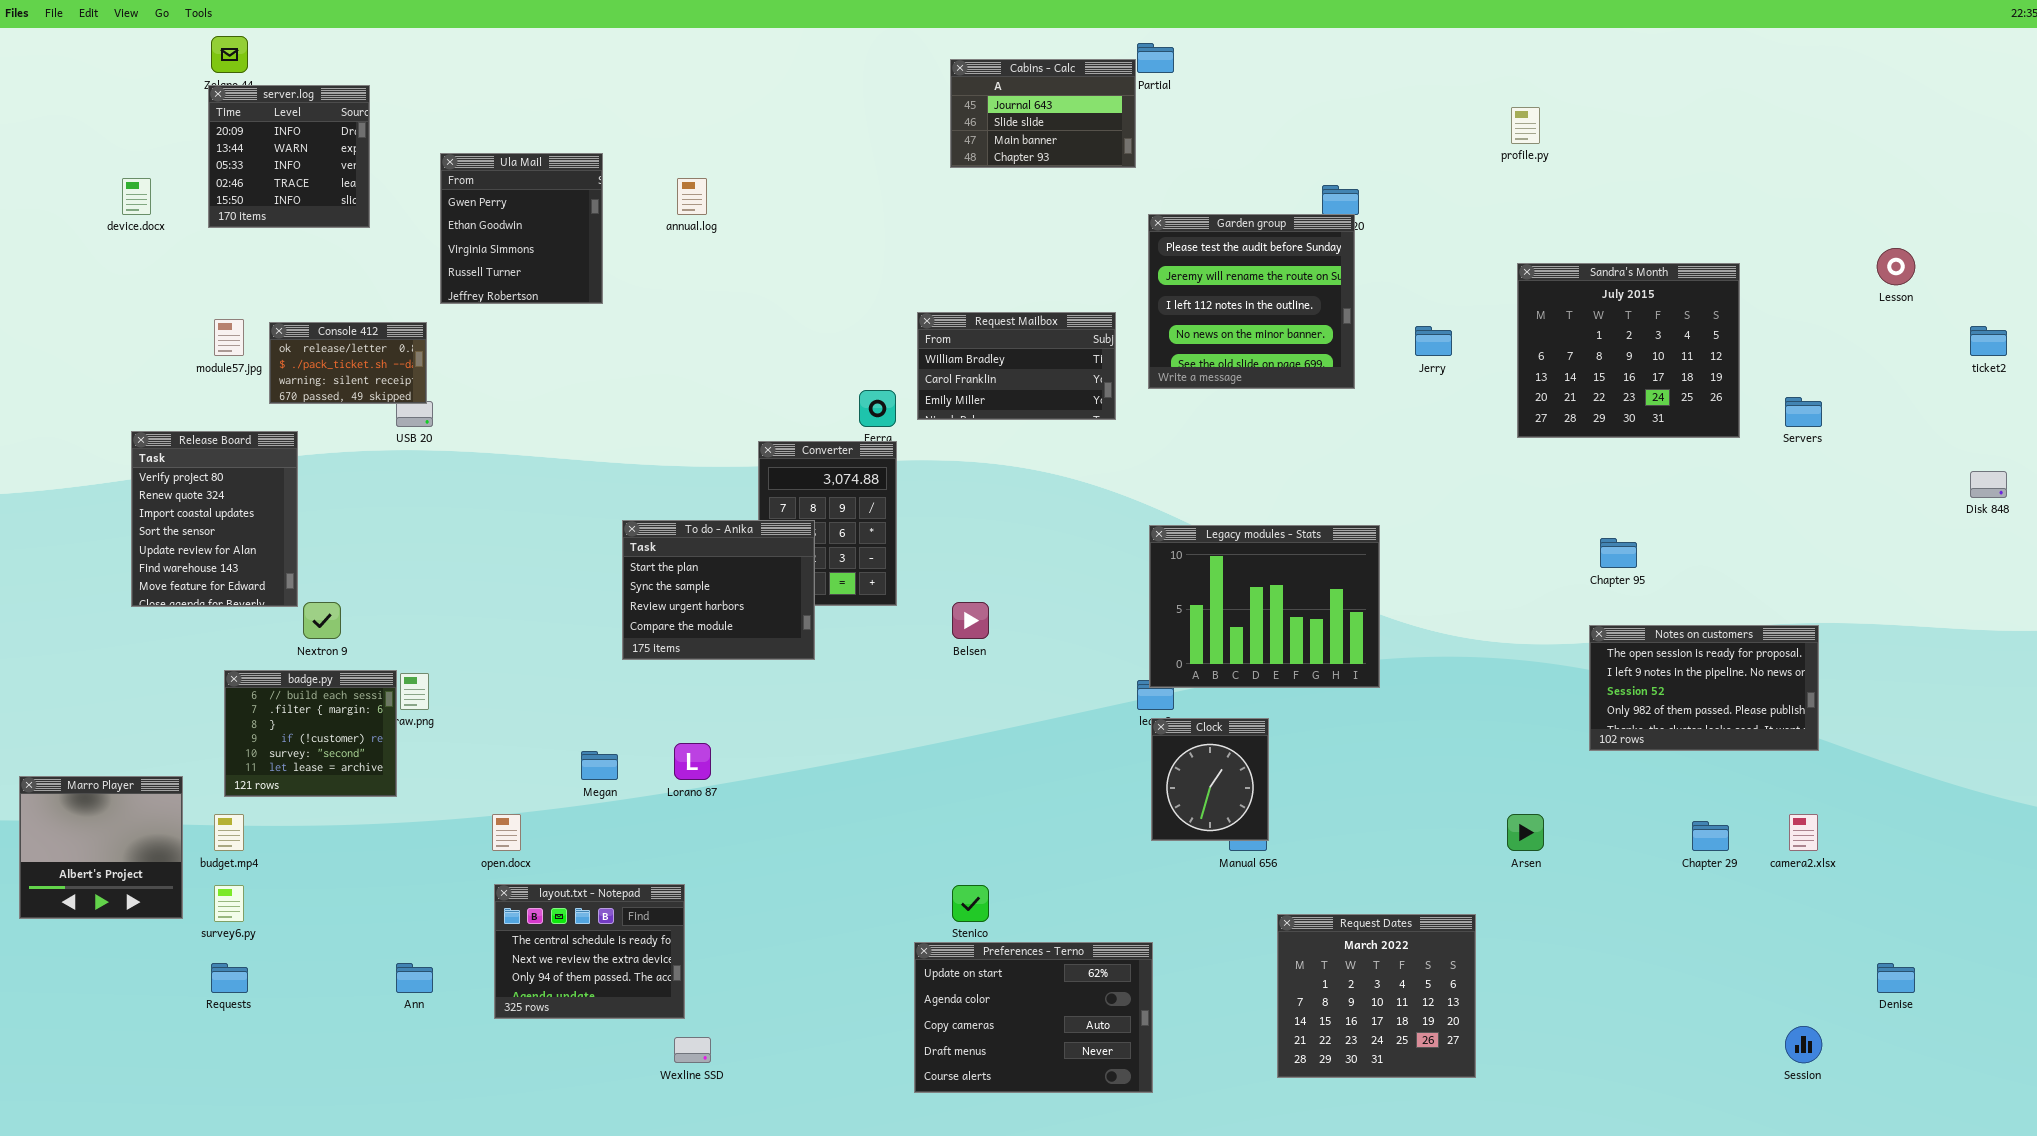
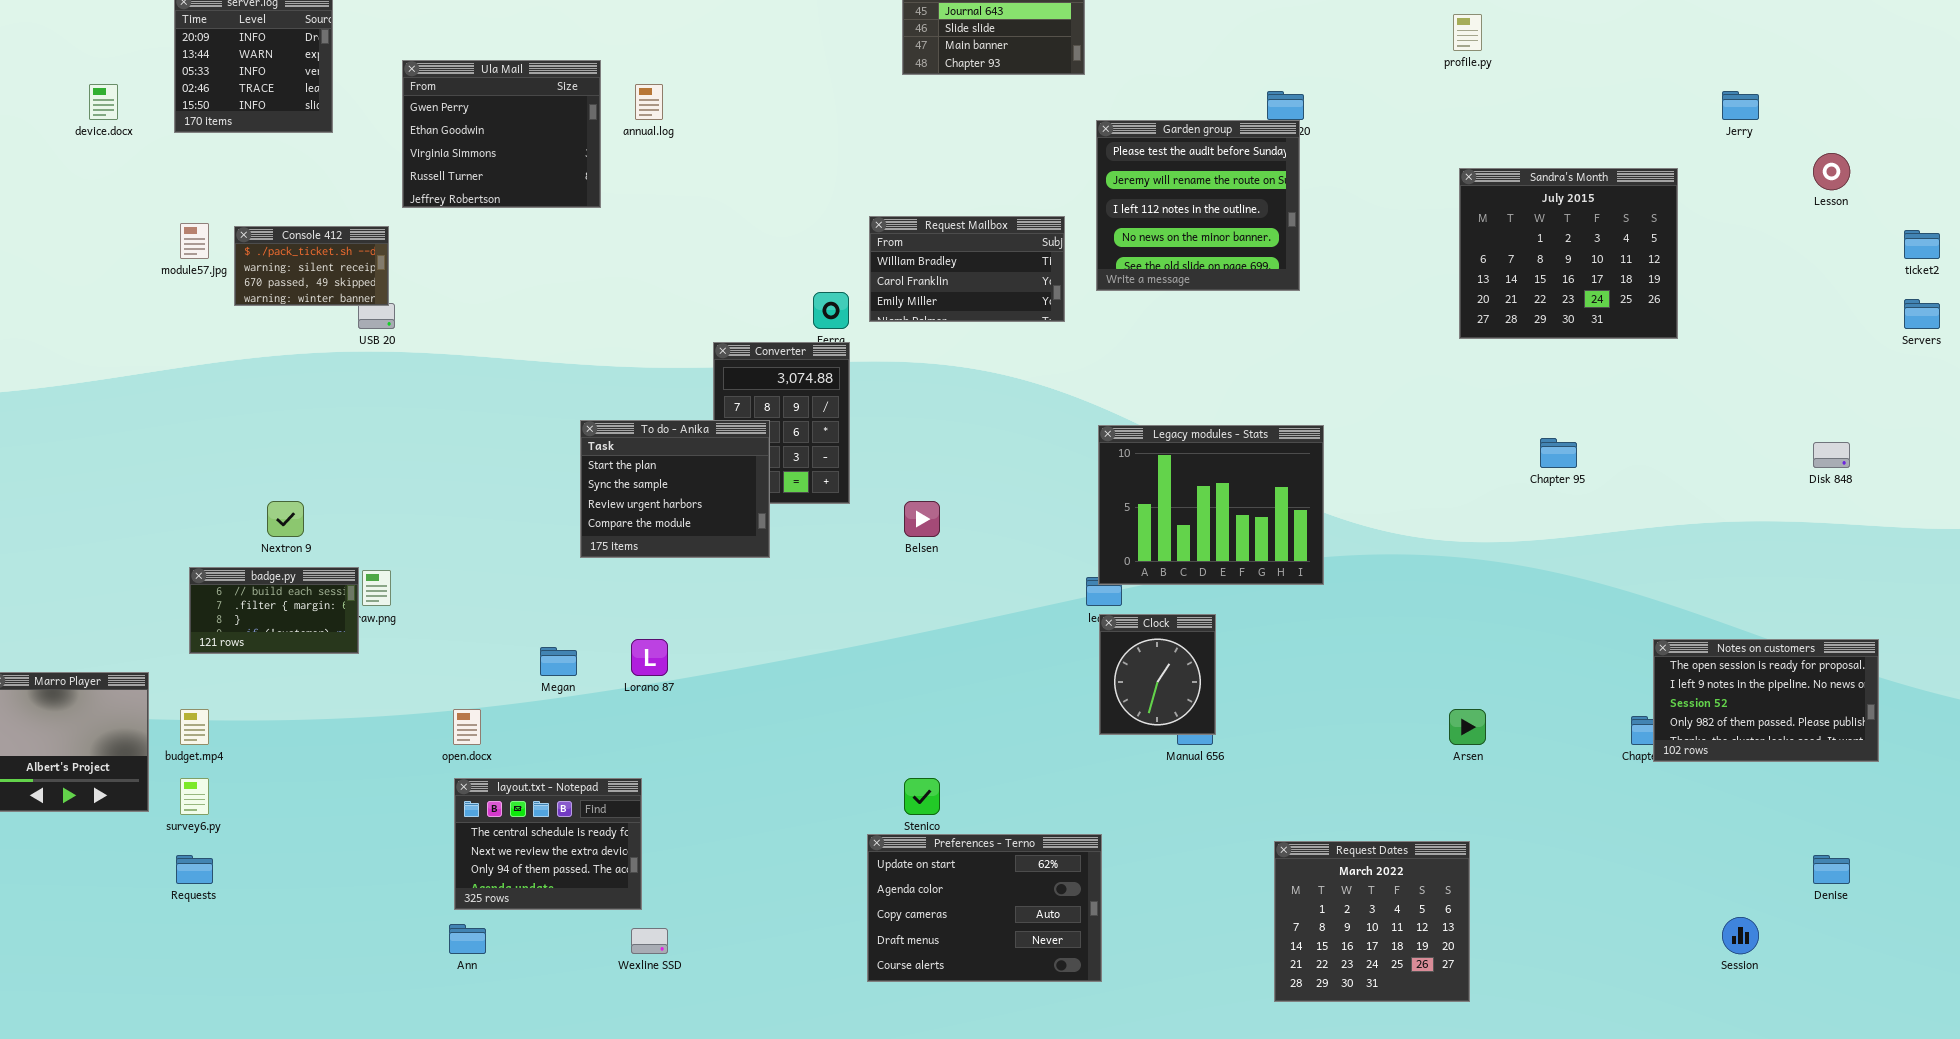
Ula Mail: [440,153,603,304] -> [402,60,601,208], resized
Console 412: [269,322,427,404] -> [234,226,389,306], scrolled down 1 row
Jerry: [1415,326,1452,356] -> [1722,91,1759,120], moved
Servers: [1785,397,1822,427] -> [1904,299,1940,329], moved
Release Board: [131,431,298,607] -> none, closed
Disk 848: [1970,471,2007,498] -> [1813,442,1850,468], moved
Notes on customers: [1589,625,1819,751] -> [1653,639,1879,762], moved
badge.py: [224,670,397,797] -> [189,567,359,654], resized
Request Dates: [1277,914,1476,1078] -> [1274,841,1470,1002], moved
Ann: [396,963,433,993] -> [449,924,486,954], moved

